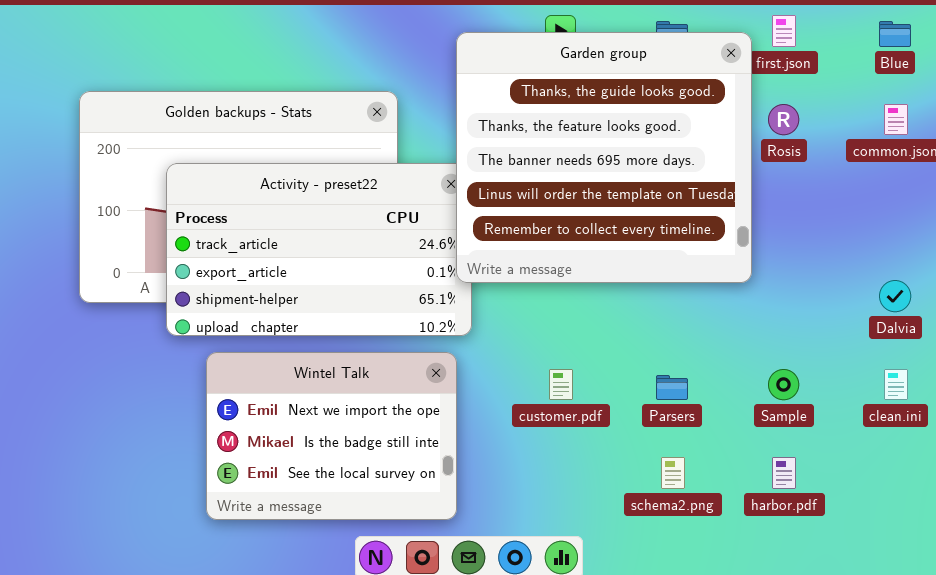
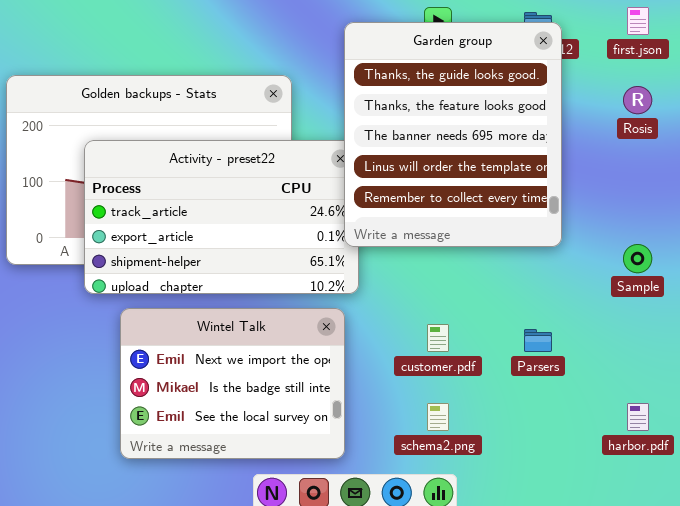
Garden group: [456,32,752,283] -> [344,22,562,247], resized
Sample: [768,369,799,400] -> [623,244,652,273], moved
schema2.png: [661,457,685,489] -> [427,403,449,431], moved

